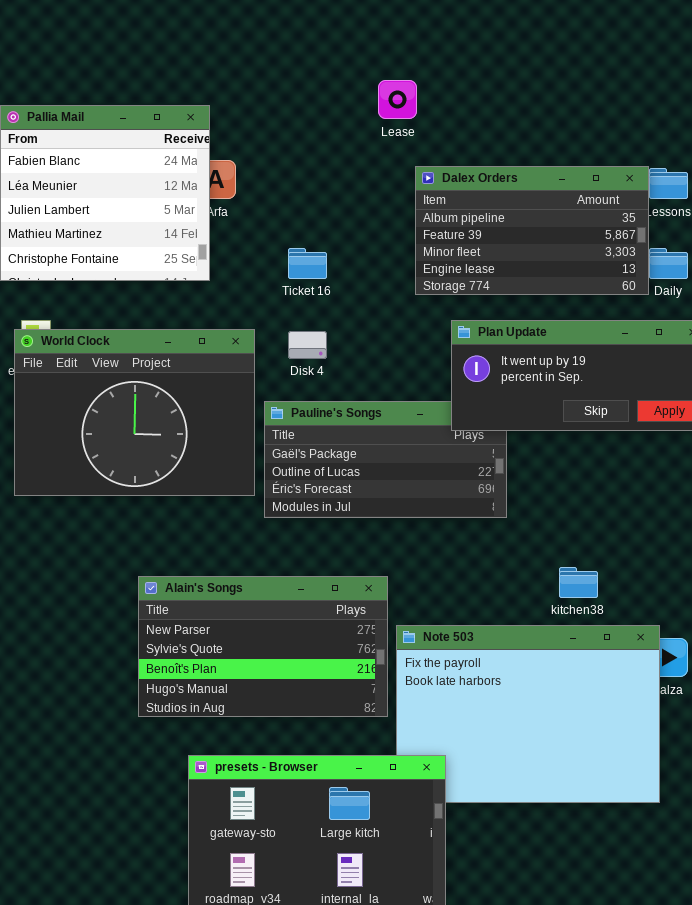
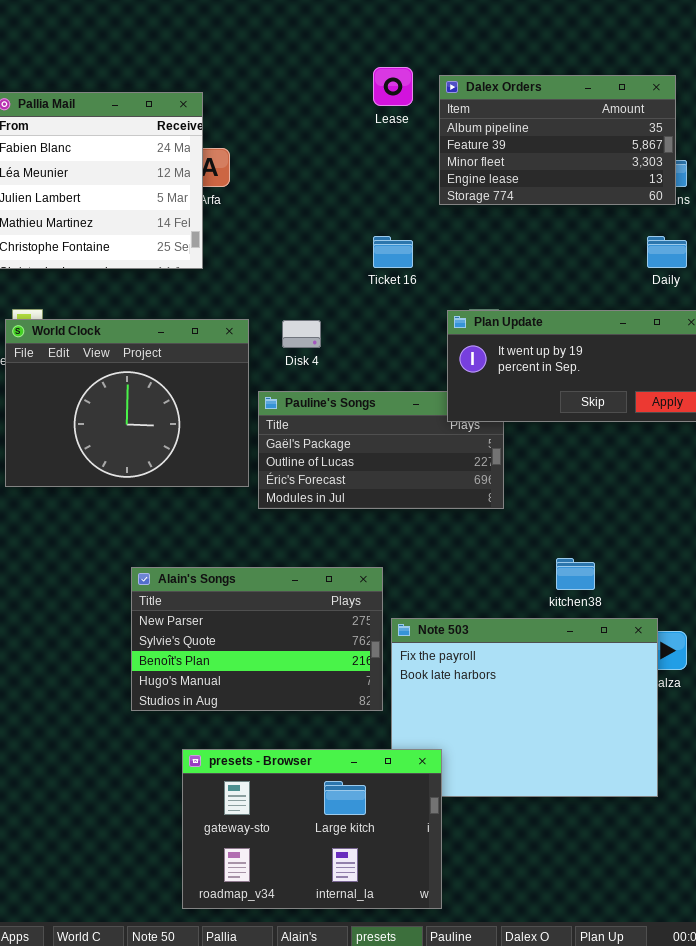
Dalex Orders: [415,166,649,295] -> [439,75,676,205], moved
Ticket 16: [288,248,327,279] -> [373,236,413,268], moved

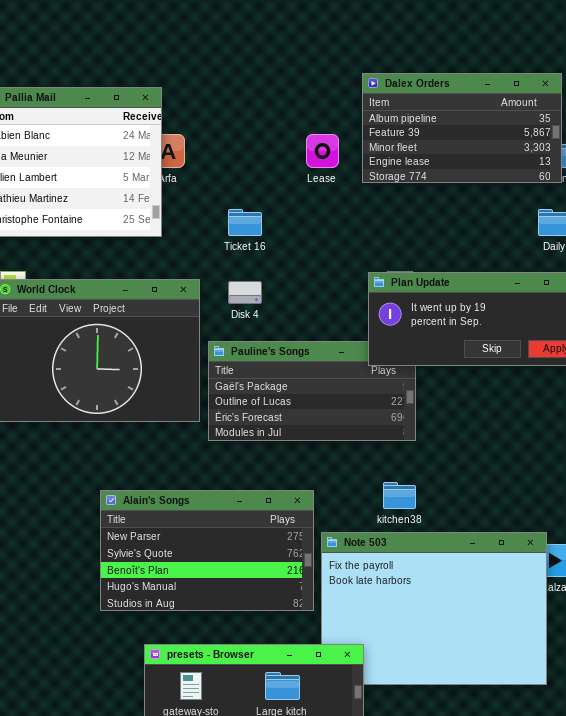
Lease: [373,67,413,106] -> [306,134,339,168], moved
Ticket 16: [373,236,413,268] -> [228,209,262,236], moved
kitchen38: [556,558,595,590] -> [383,482,416,509], moved

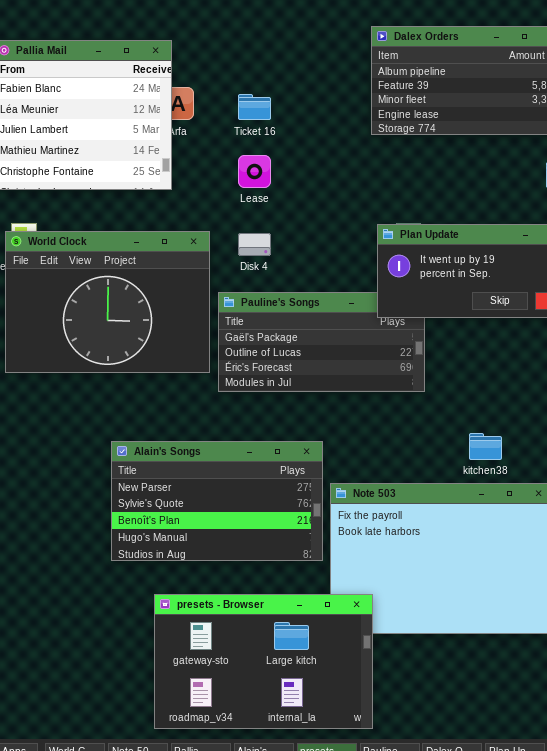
Lease: [306,134,339,168] -> [238,155,271,188], moved
Ticket 16: [228,209,262,236] -> [238,94,271,120], moved
kitchen38: [383,482,416,509] -> [469,433,502,460], moved

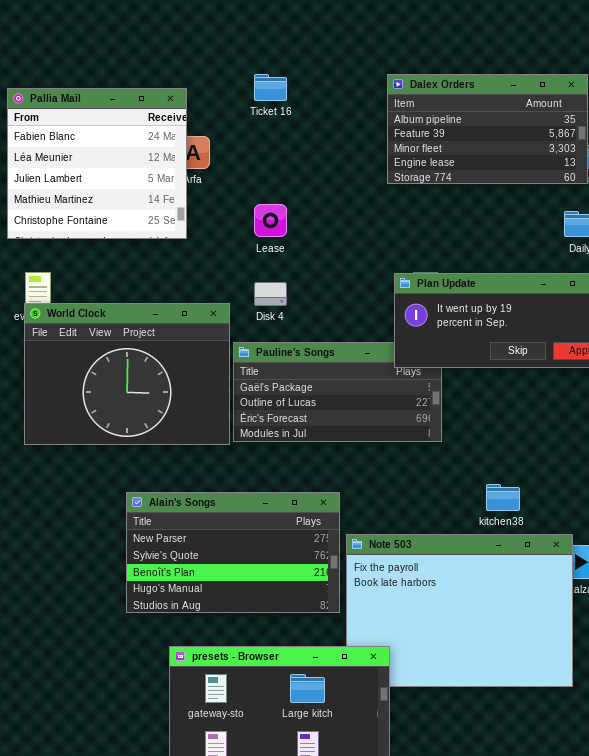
Ticket 16: [238,94,271,120] -> [254,74,287,101], moved
World Clock: [5,231,210,373] -> [24,303,230,445], moved

